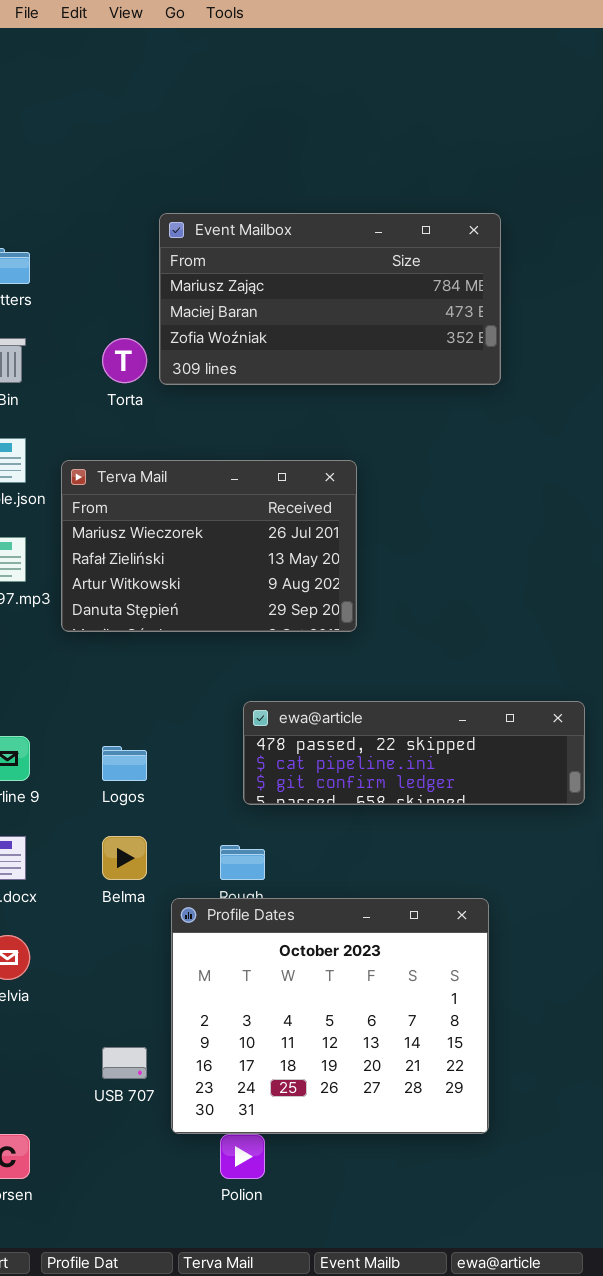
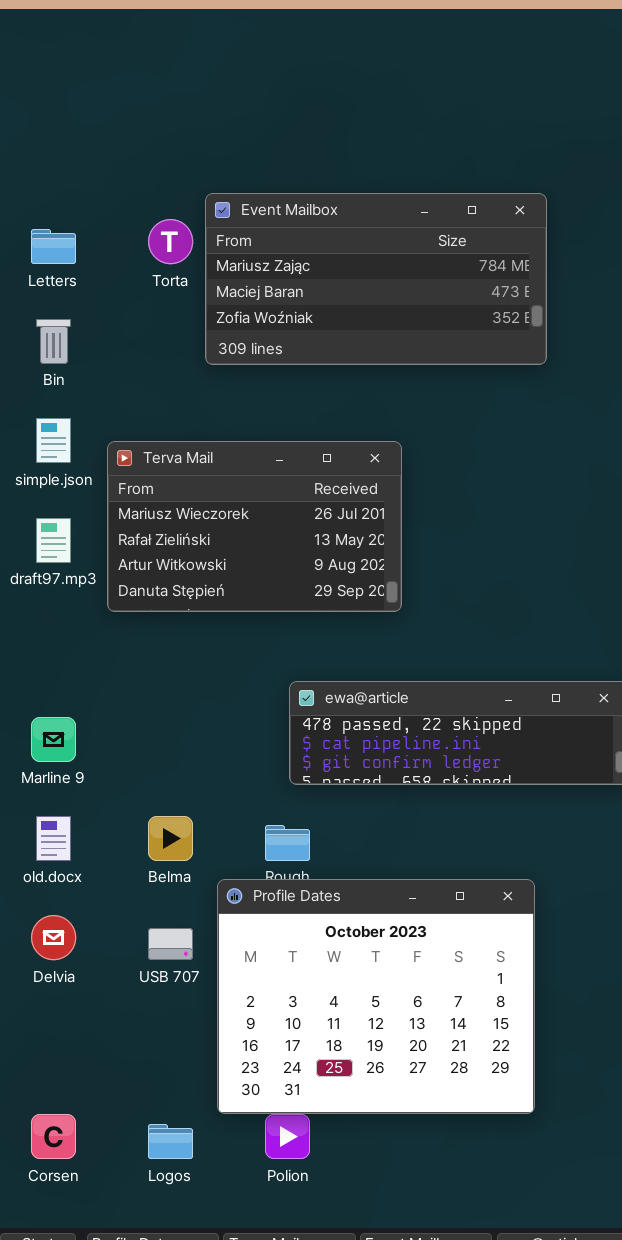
Torta: [102,338,147,383] -> [148,219,193,264], moved
Logos: [102,746,147,781] -> [148,1124,193,1159], moved
USB 707: [102,1047,147,1079] -> [148,928,193,960], moved

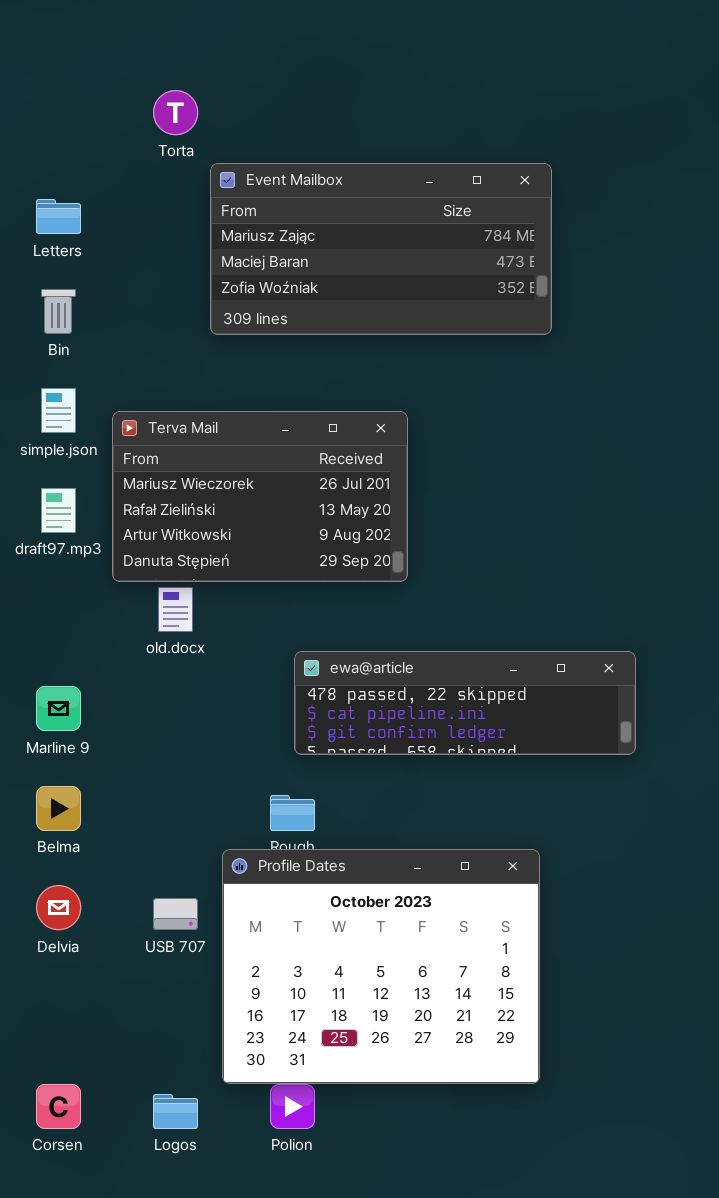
Torta: [148,219,193,264] -> [153,90,198,135], moved
old.docx: [36,816,71,861] -> [158,587,193,632], moved
Belma: [148,816,193,861] -> [36,786,81,831], moved

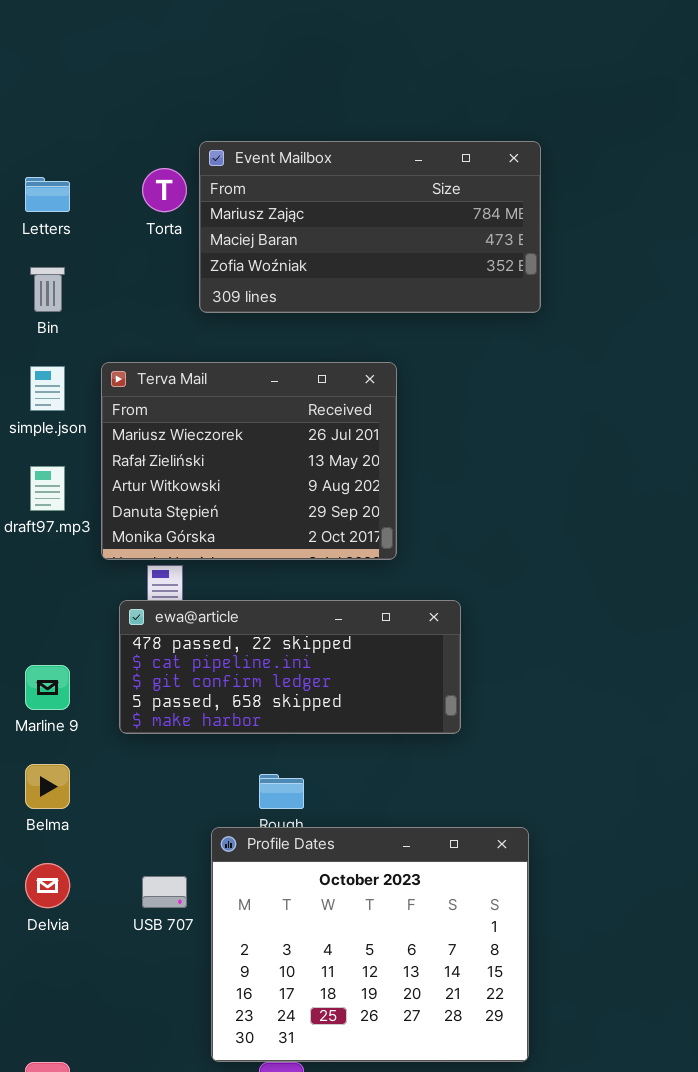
Torta: [153,90,198,135] -> [142,168,187,212], moved
Terva Mail: [112,411,408,582] -> [101,362,397,560], resized
ewa@article: [294,651,636,755] -> [119,600,461,734], moved, resized

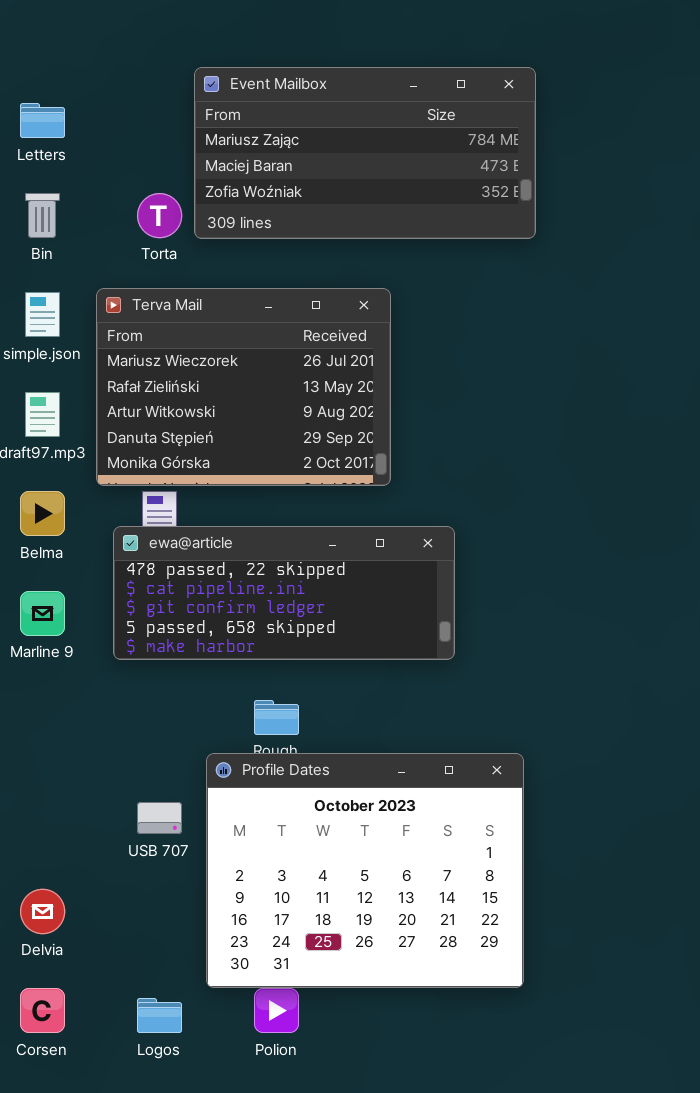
Torta: [142,168,187,212] -> [137,193,182,238], moved
Belma: [25,764,70,809] -> [20,491,65,536], moved
Delvia: [25,863,70,908] -> [20,889,65,934], moved

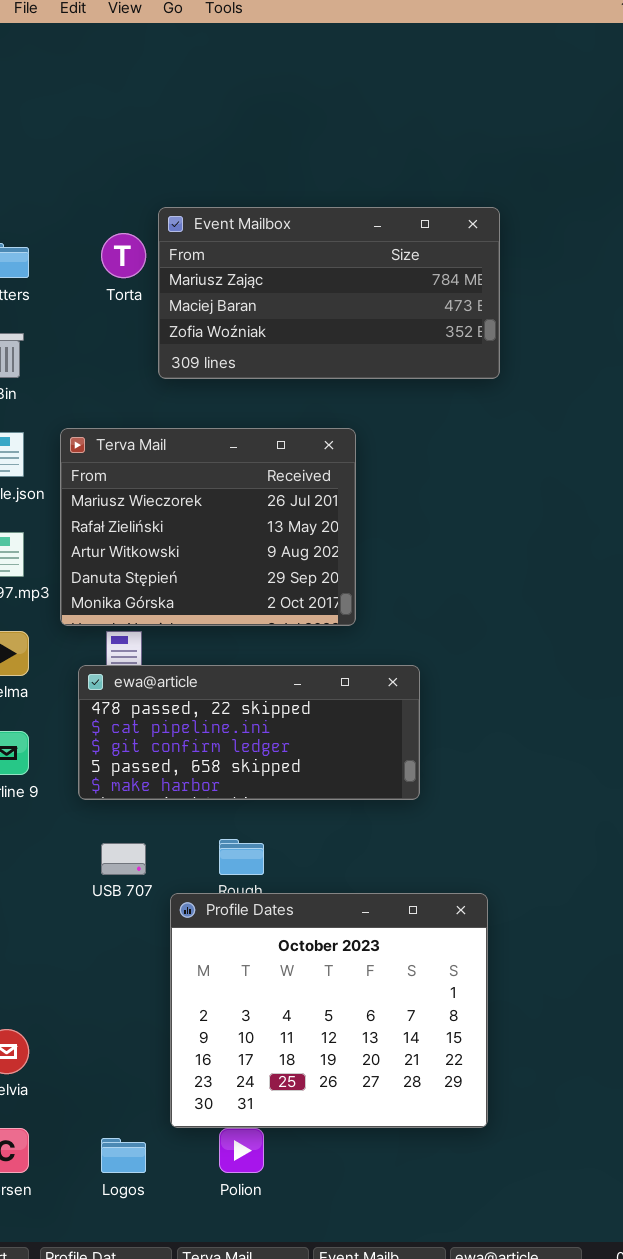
Torta: [137,193,182,238] -> [101,233,146,278], moved
USB 707: [137,802,182,834] -> [101,843,146,875], moved

